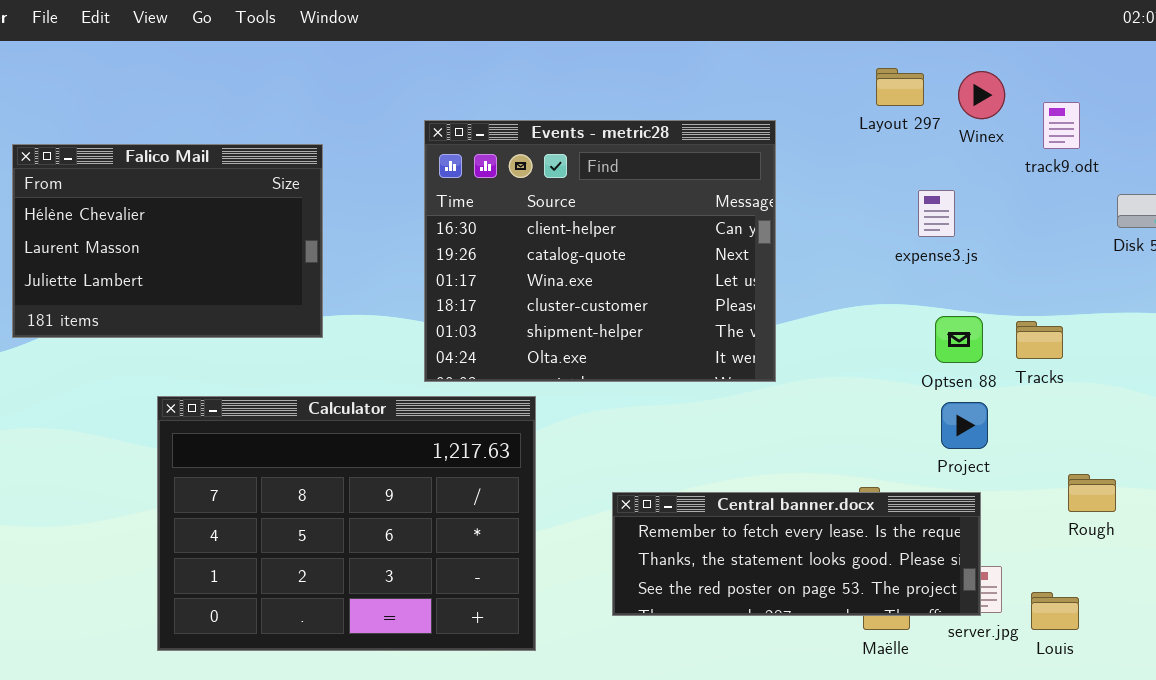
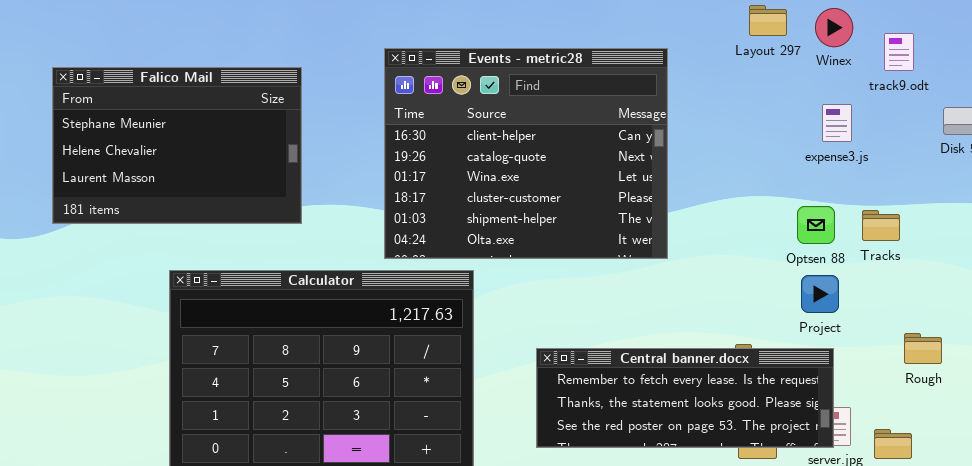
Falico Mail: [12,144,323,338] -> [52,67,302,224], scrolled up 1 row
expense3.js: [918,190,955,237] -> [822,104,852,142], moved

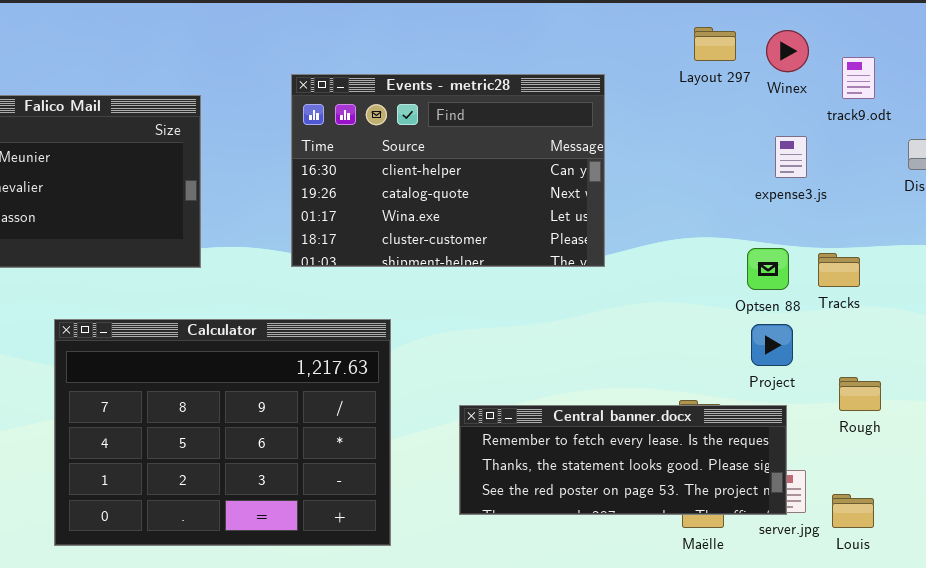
Events - metric28: [384,48,668,259] -> [291,74,605,267], resized
Rough: [904,333,942,364] -> [839,377,881,411], moved

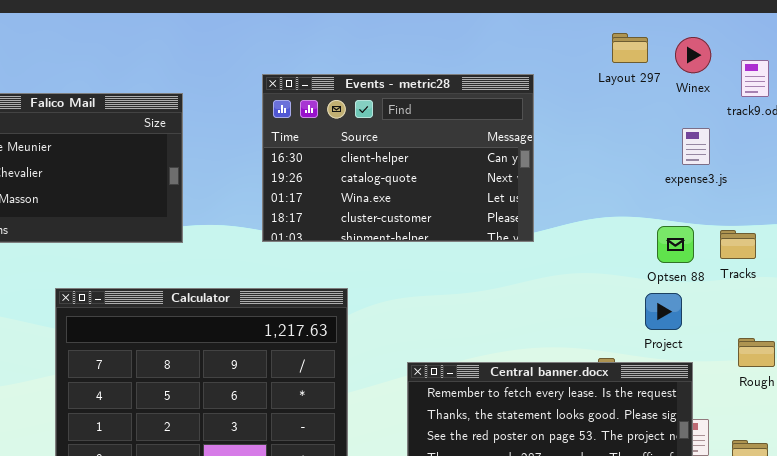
Project: [751,324,793,366] -> [645,293,682,330], moved

